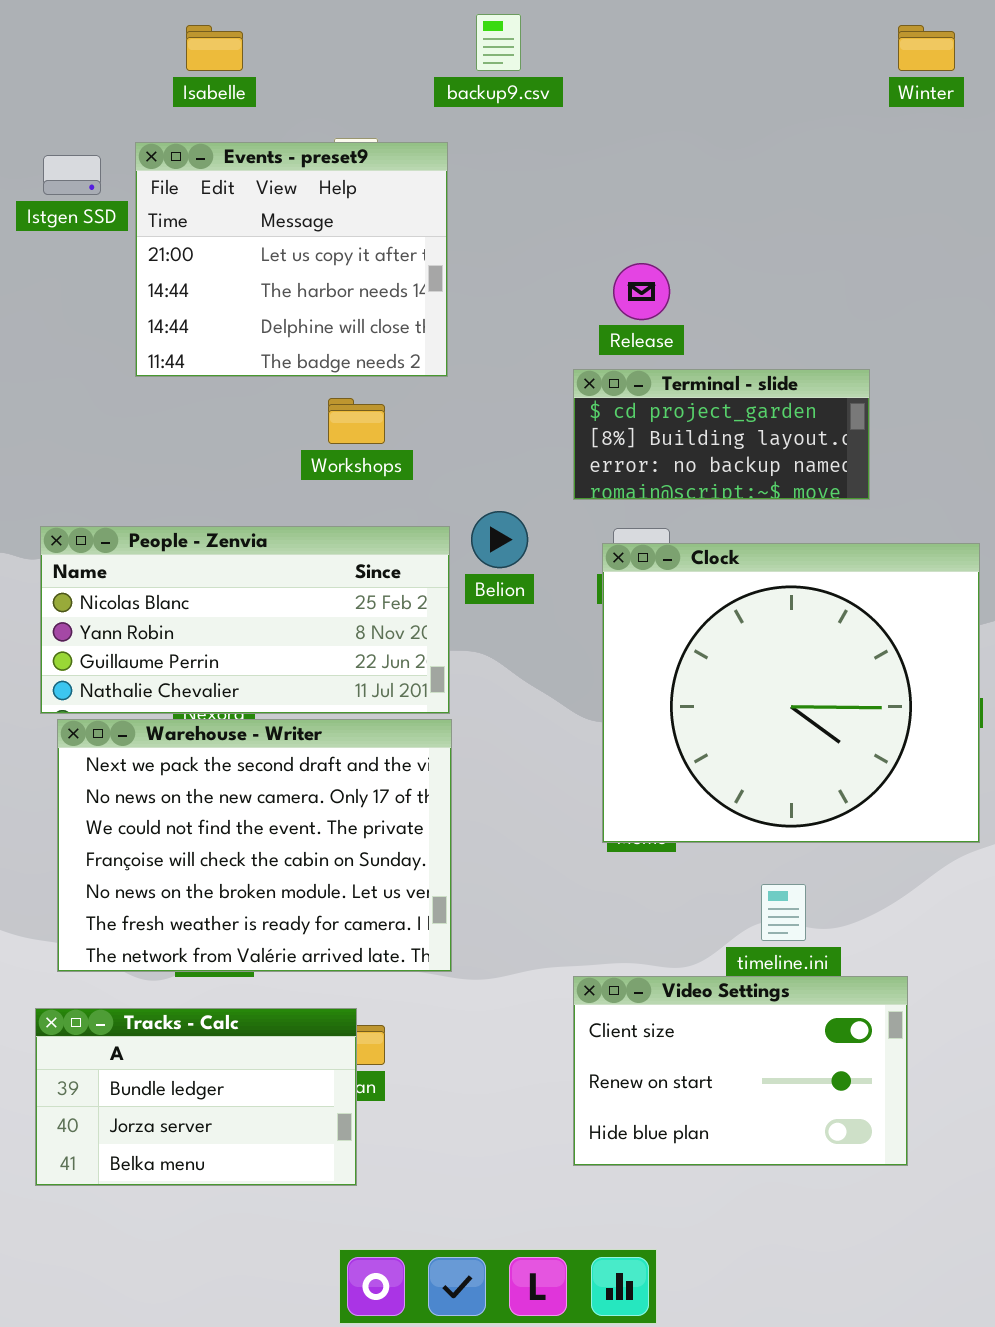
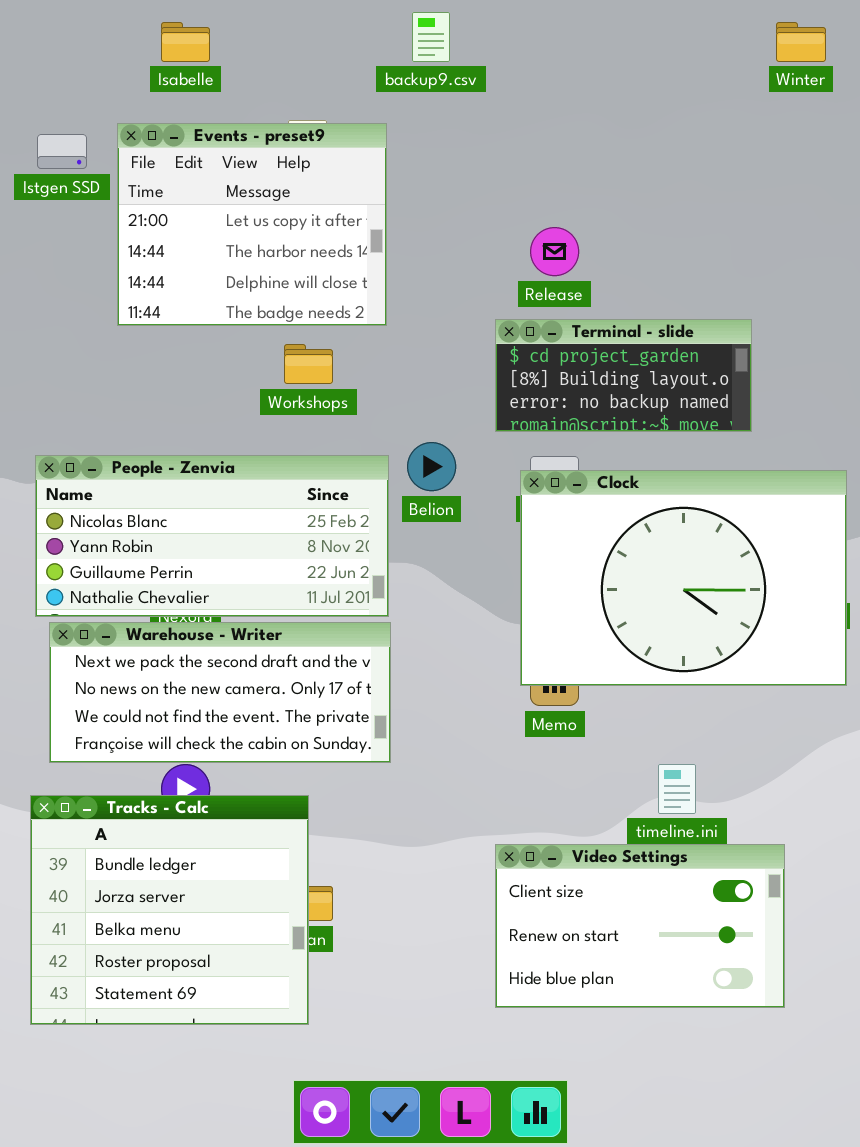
Clock: [602,543,980,843] -> [520,470,847,686], resized
Warehouse - Writer: [57,719,452,972] -> [49,622,391,763], resized
Tracks - Calc: [35,1008,357,1186] -> [30,795,309,1025], resized

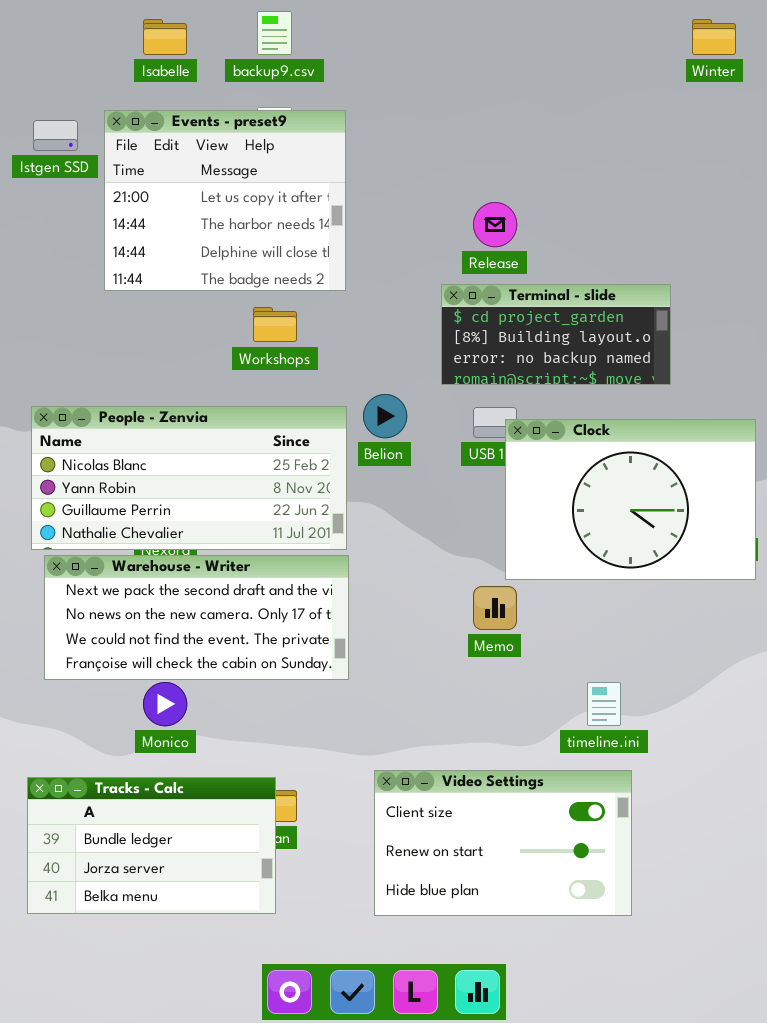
backup9.csv: [412,12,450,62] -> [257,11,292,55], moved
Clock: [520,470,847,686] -> [505,419,756,580], resized
Tracks - Calc: [30,795,309,1025] -> [27,777,276,914], resized
Video Settings: [495,844,785,1008] -> [374,770,632,916], moved

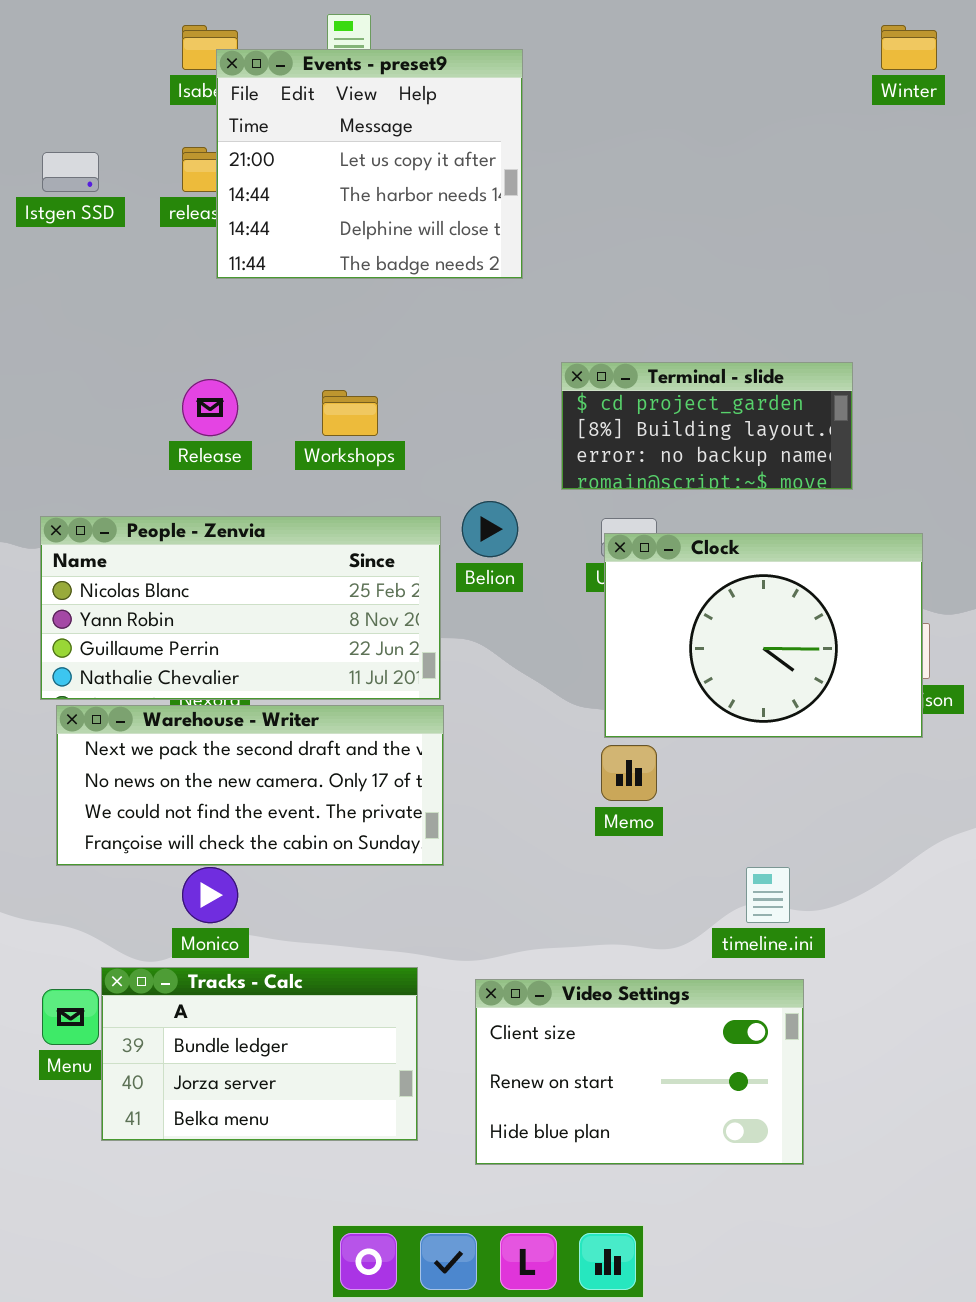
Events - preset9: [104,110,346,291] -> [216,49,523,279], moved
Release: [473,202,517,247] -> [182,379,238,436], moved
Clock: [505,419,756,580] -> [604,533,923,738], moved
Tracks - Calc: [27,777,276,914] -> [101,967,418,1141], moved

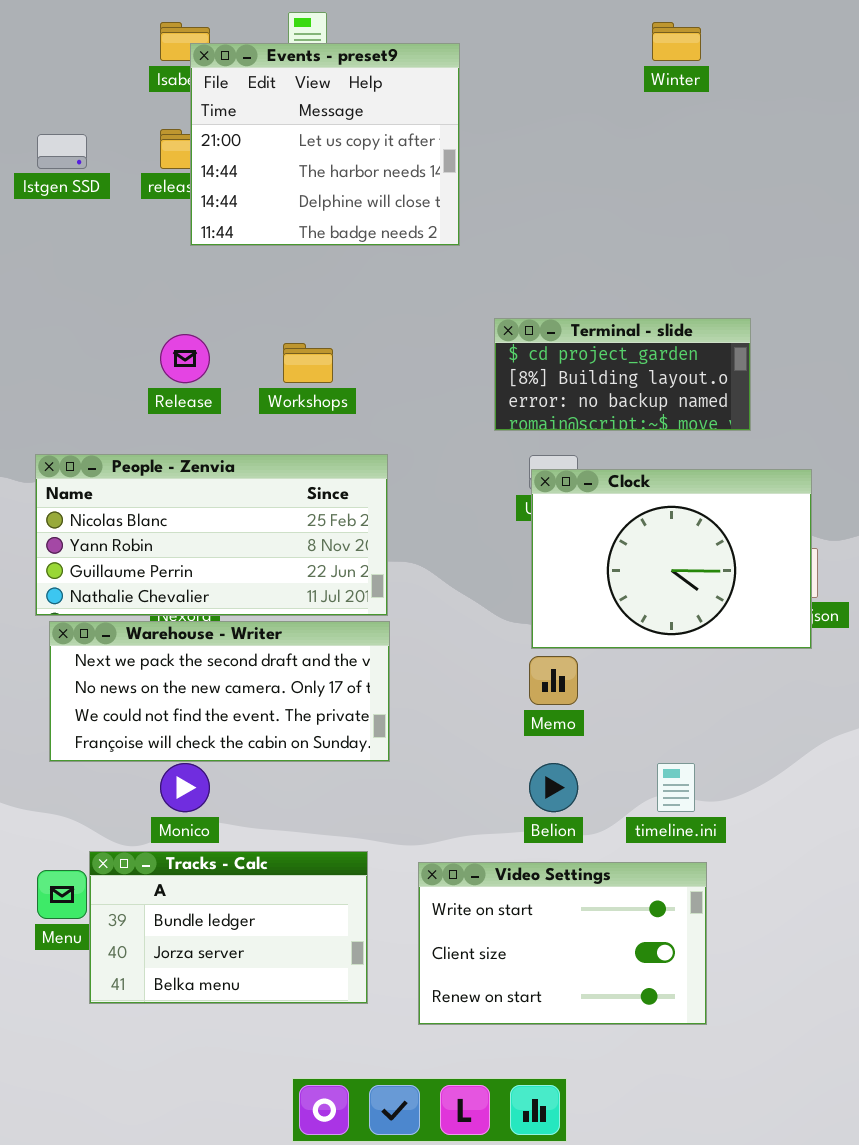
Winter: [881,25,937,70] -> [652,22,701,61], moved
Belion: [462,501,518,557] -> [529,763,578,812], moved
Video Settings: [475,979,804,1165] -> [418,862,707,1025], scrolled up 1 row

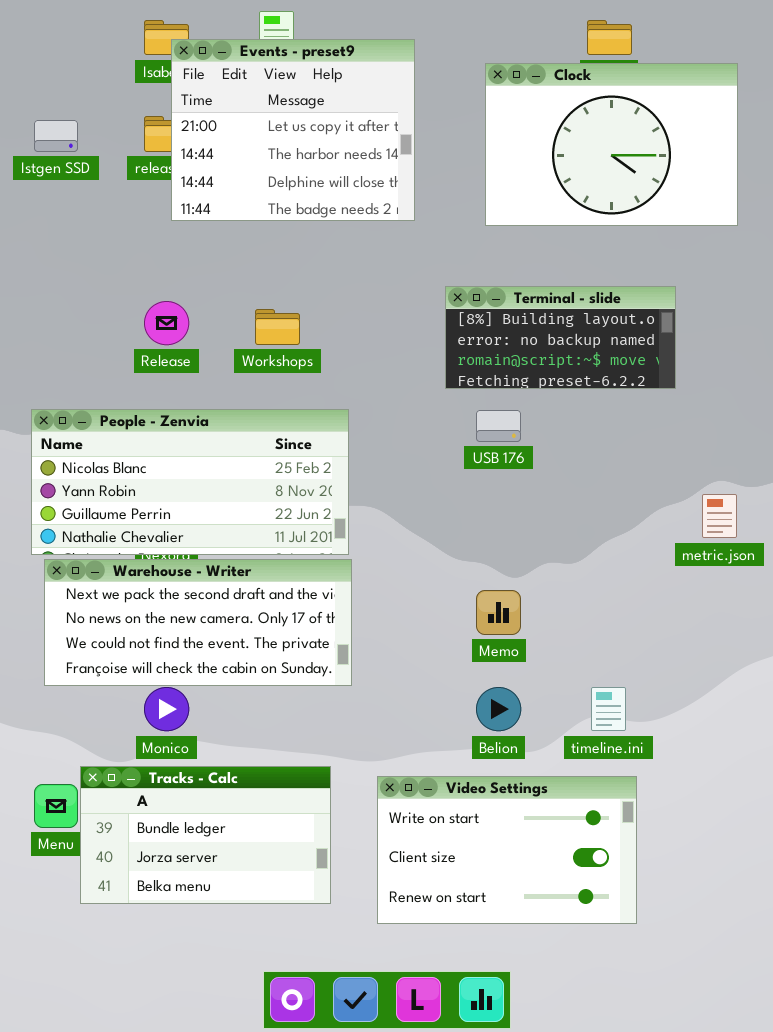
Terminal - slide: [494,318,751,431] -> [445,286,676,389], scrolled down 1 row
Clock: [531,469,812,649] -> [485,63,738,226], moved

